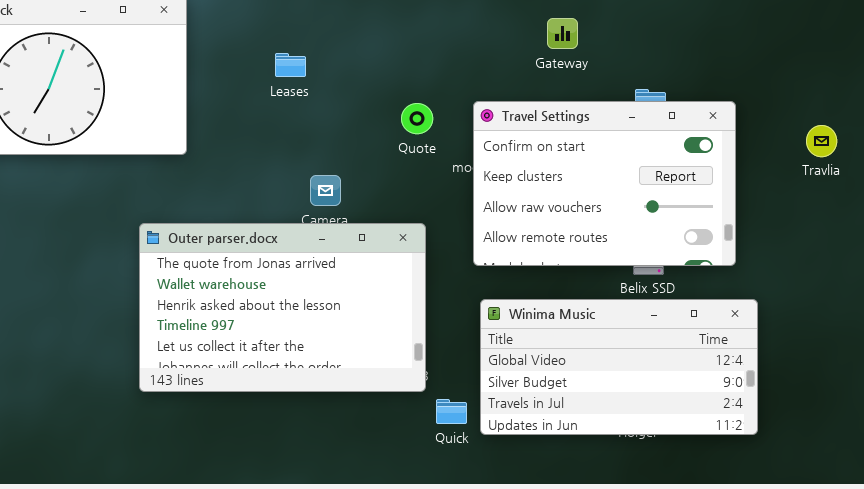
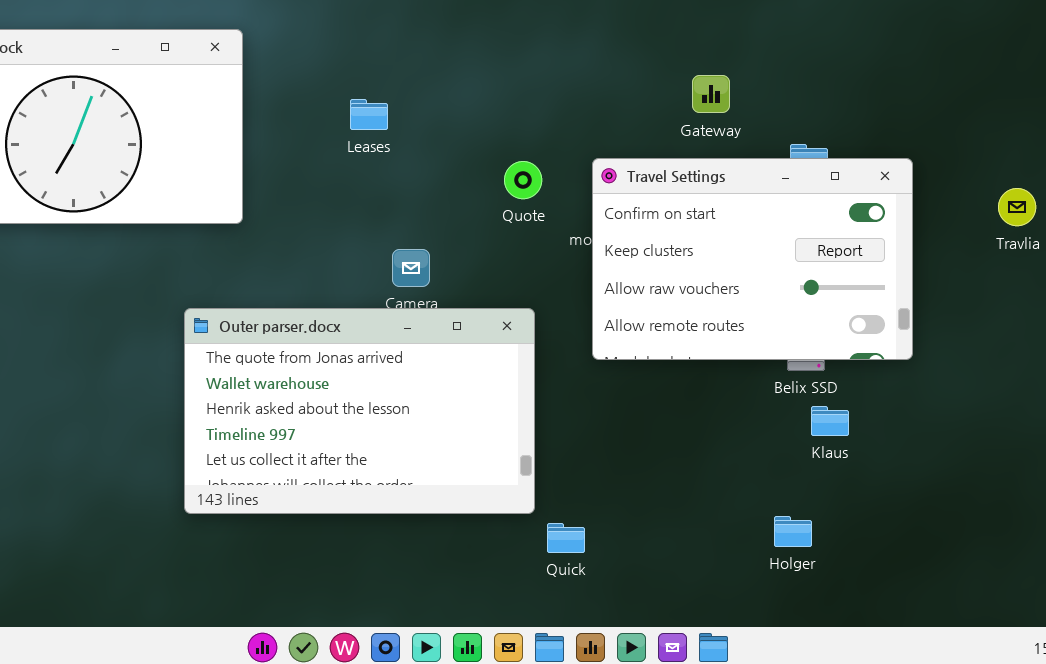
Gateway: [547,18,578,49] -> [692,75,730,113], moved
Winima Music: [480,299,758,435] -> none, closed

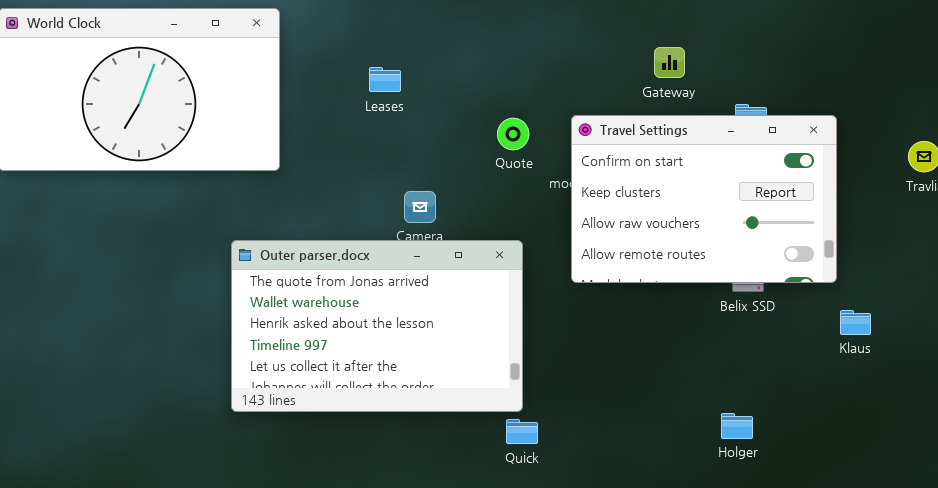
Klaus: [811,406,849,436] -> [840,310,871,335], moved
Quick: [547,523,585,553] -> [506,419,538,444], moved

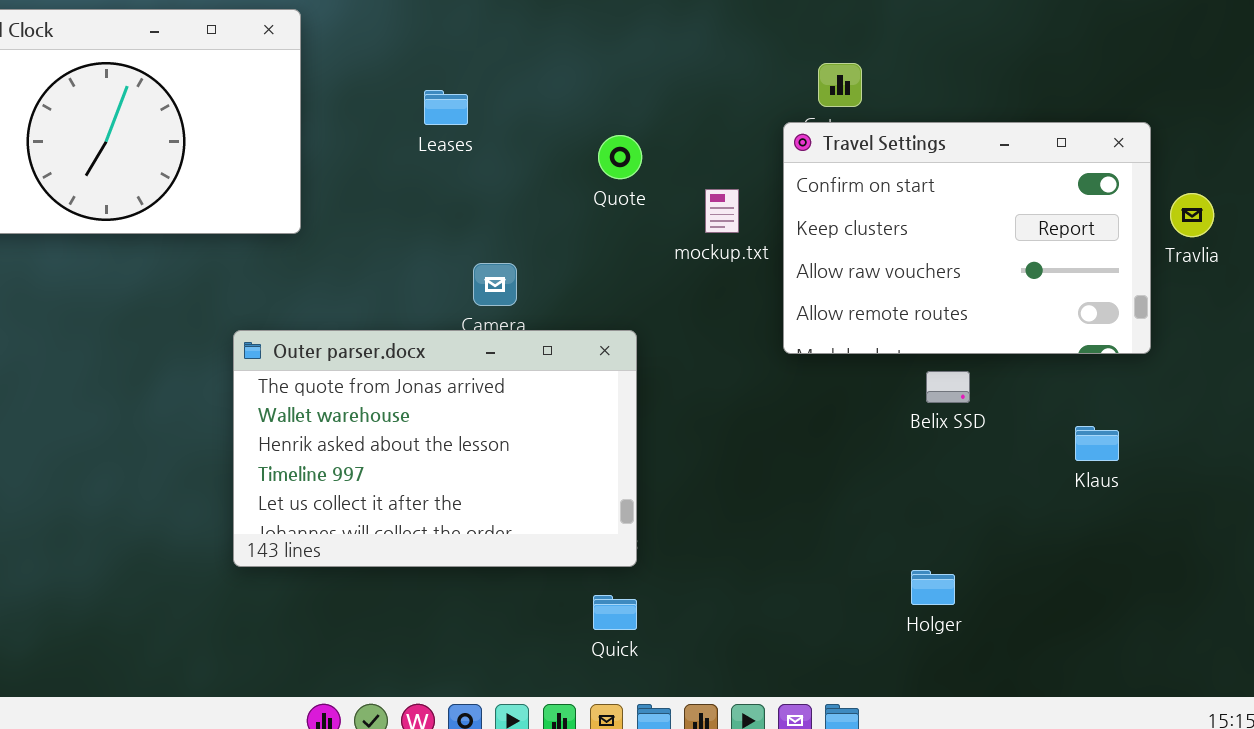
Travel Settings: [571,115,837,283] -> [783,122,1151,354], moved
Quote: [497,118,529,150] -> [598,135,642,179], moved
Quick: [506,419,538,444] -> [593,595,637,630], moved

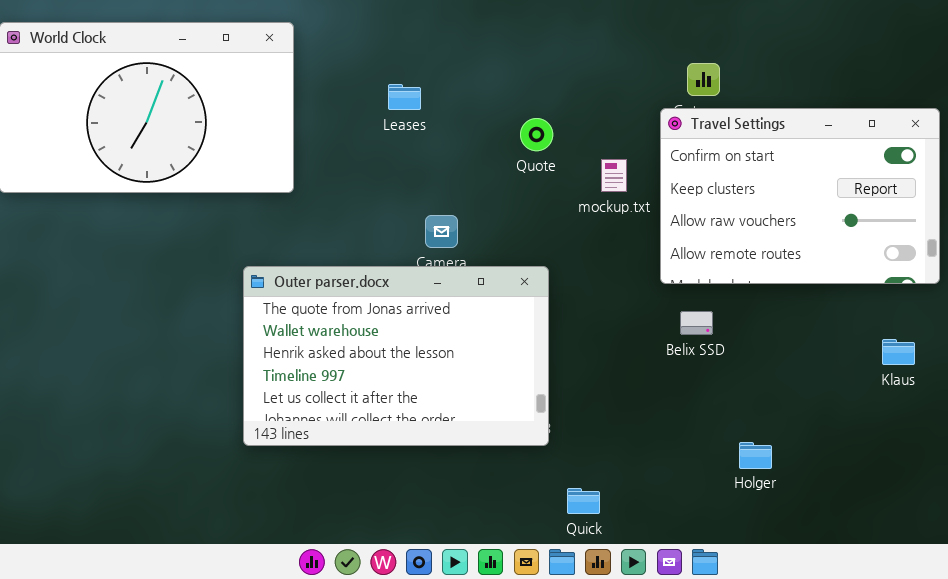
Belix SSD: [926,371,970,403] -> [680,311,713,335], moved
Holger: [911,570,955,605] -> [739,442,772,469], moved
Quick: [593,595,637,630] -> [567,488,600,514], moved

